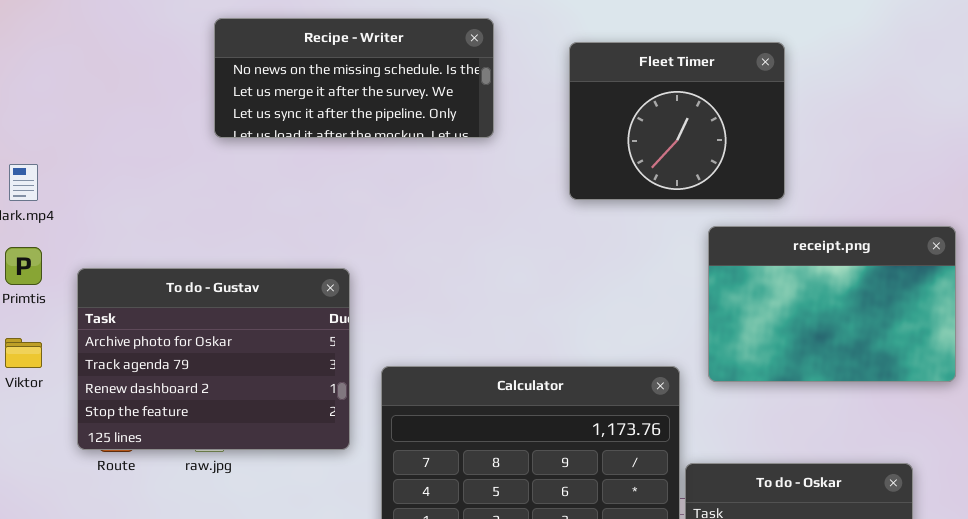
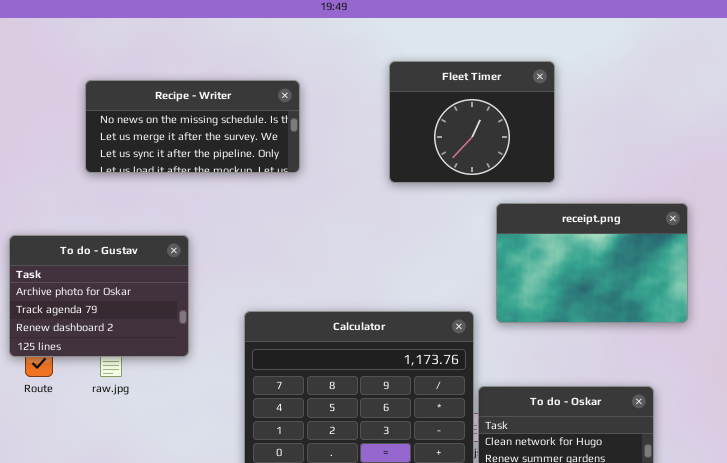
Recipe - Writer: [214,18,494,138] -> [85,80,300,173], moved
To do - Gustav: [77,268,350,450] -> [9,235,189,357], resized

